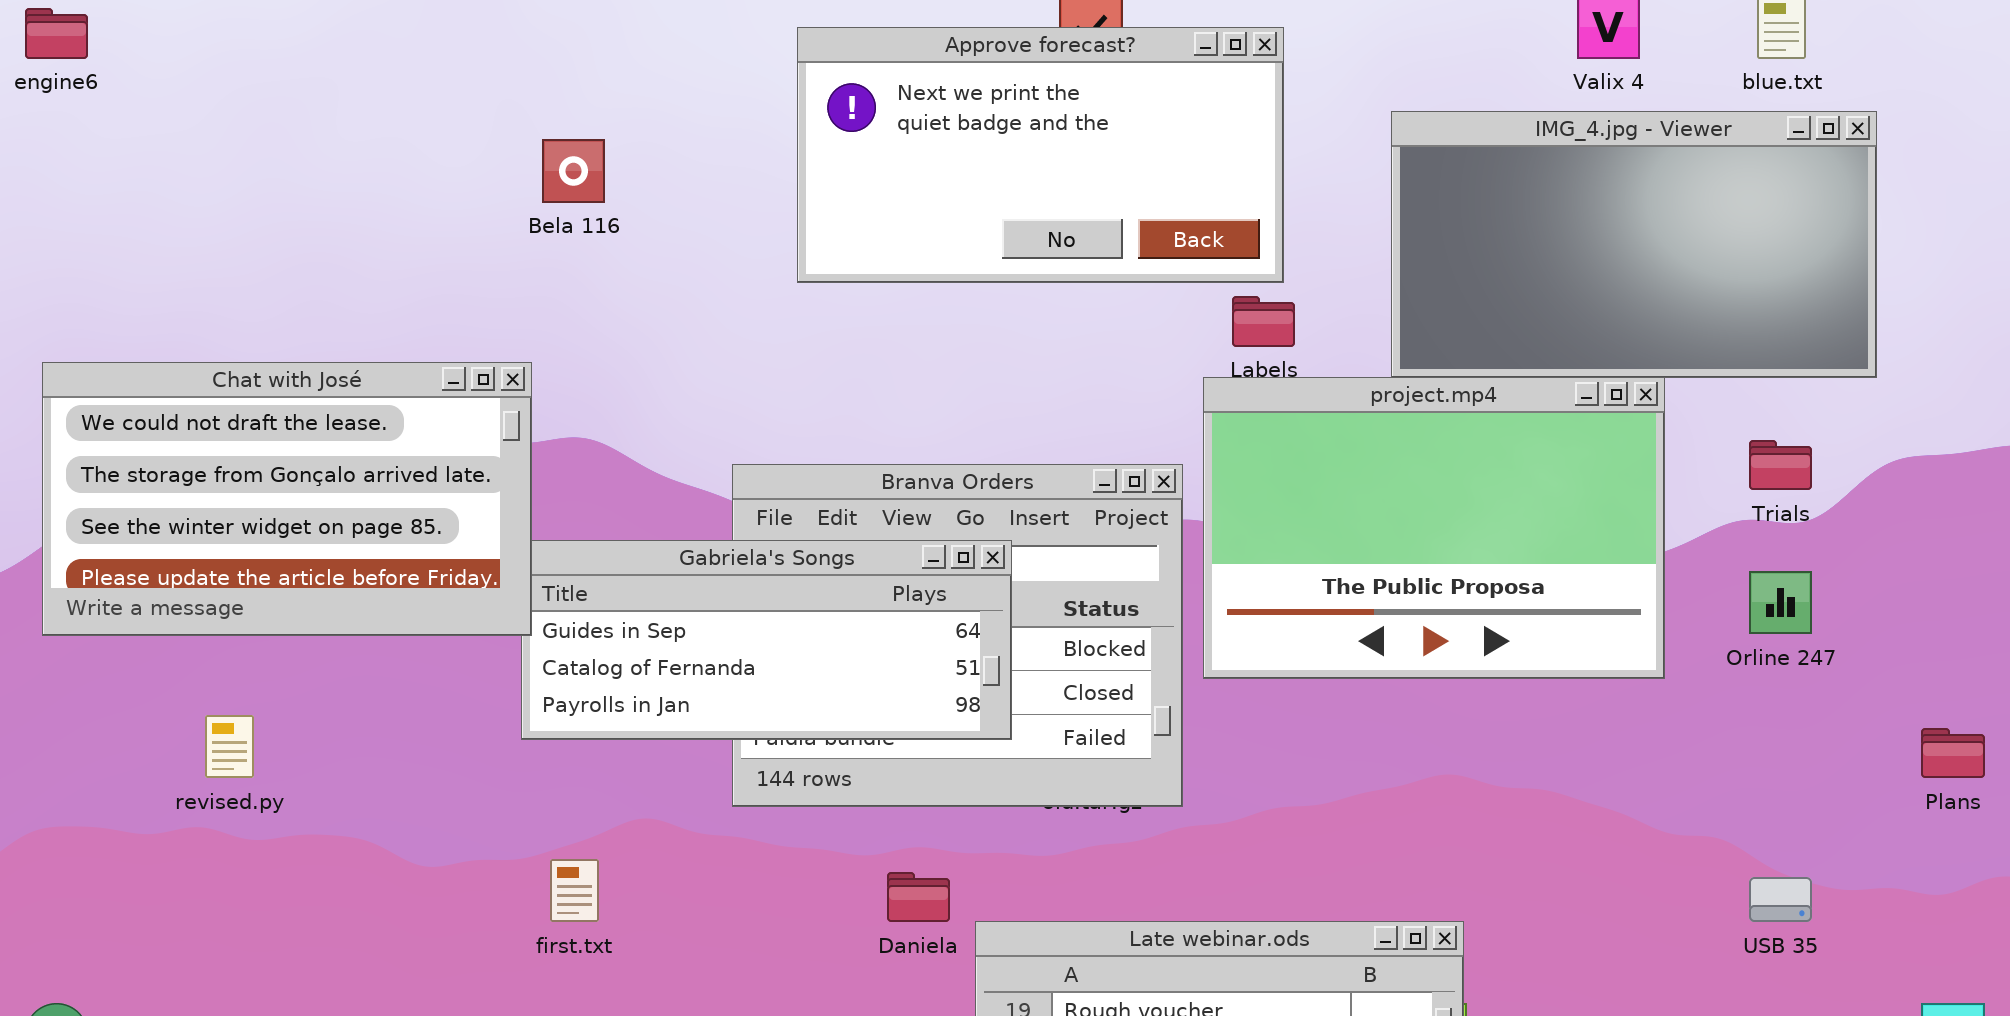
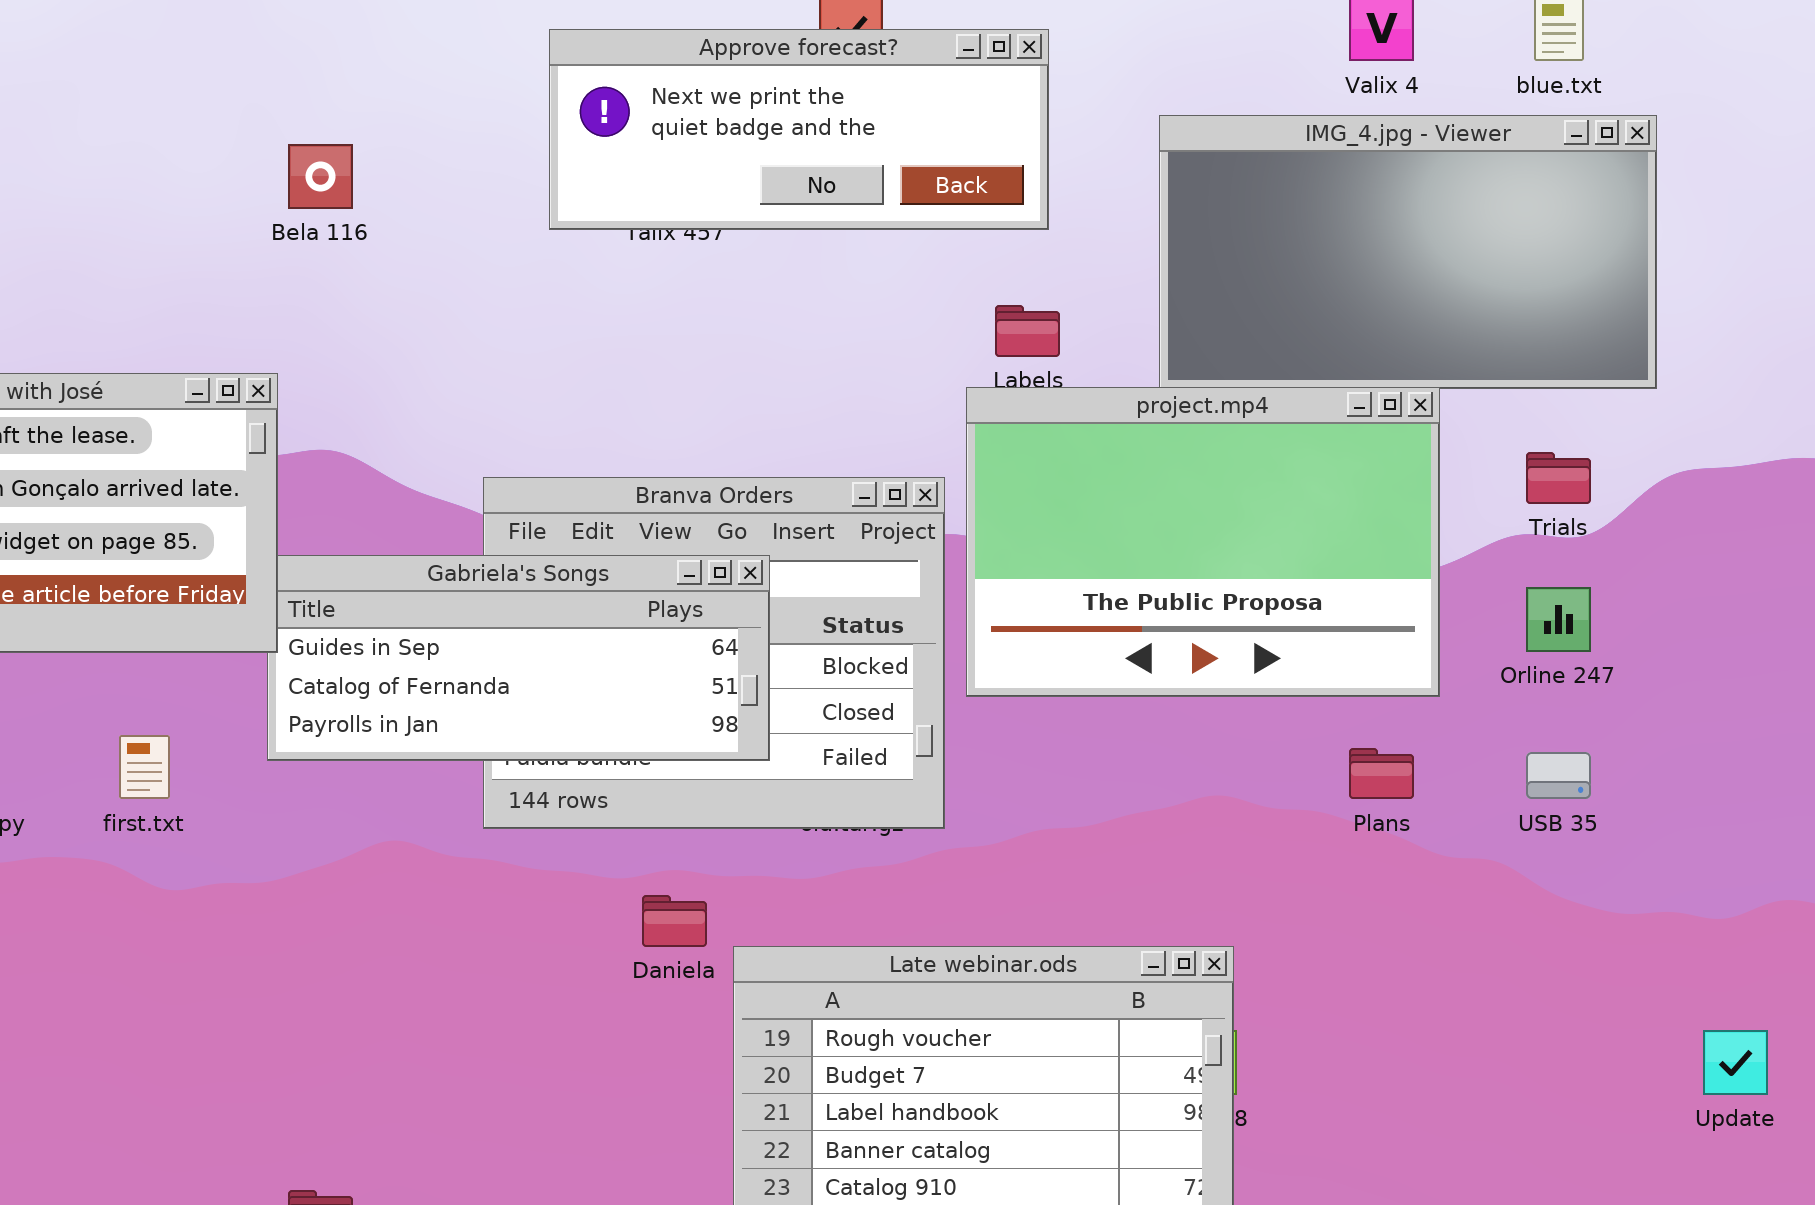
Approve forecast?: [797,27,1284,283] -> [549,29,1049,230], resized
Plans: [1921,728,1985,778] -> [1349,748,1414,799], moved
first.txt: [550,859,599,922] -> [119,735,170,799], moved
USB 35: [1749,877,1812,922] -> [1526,752,1591,799], moved

